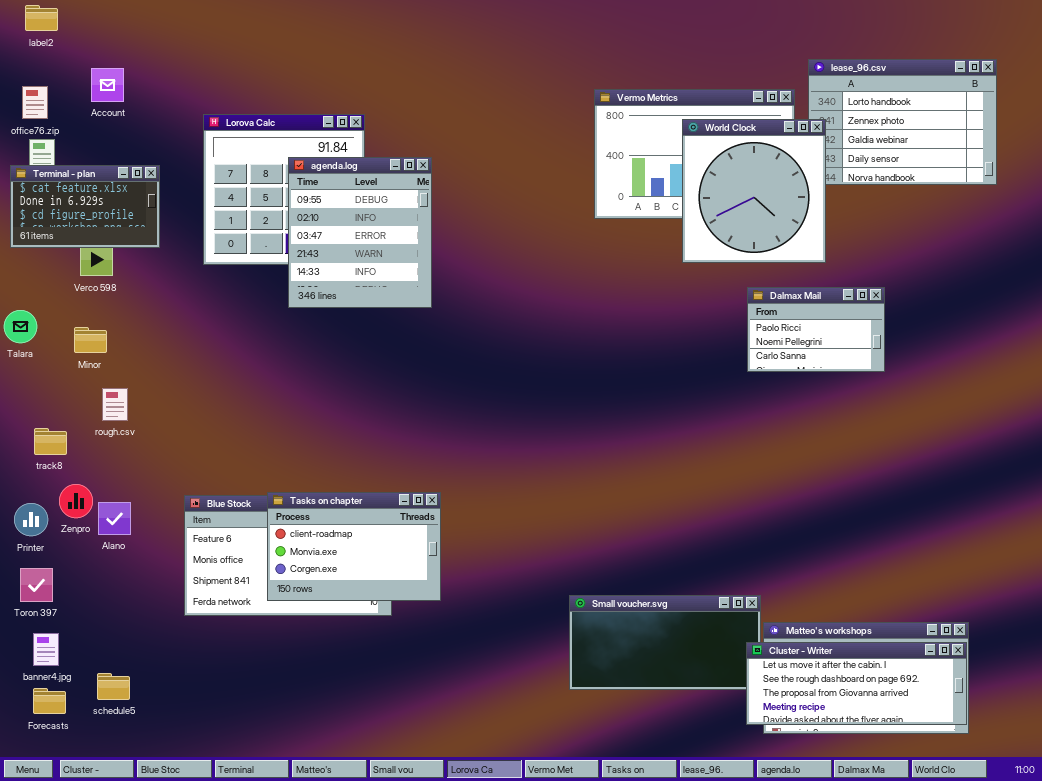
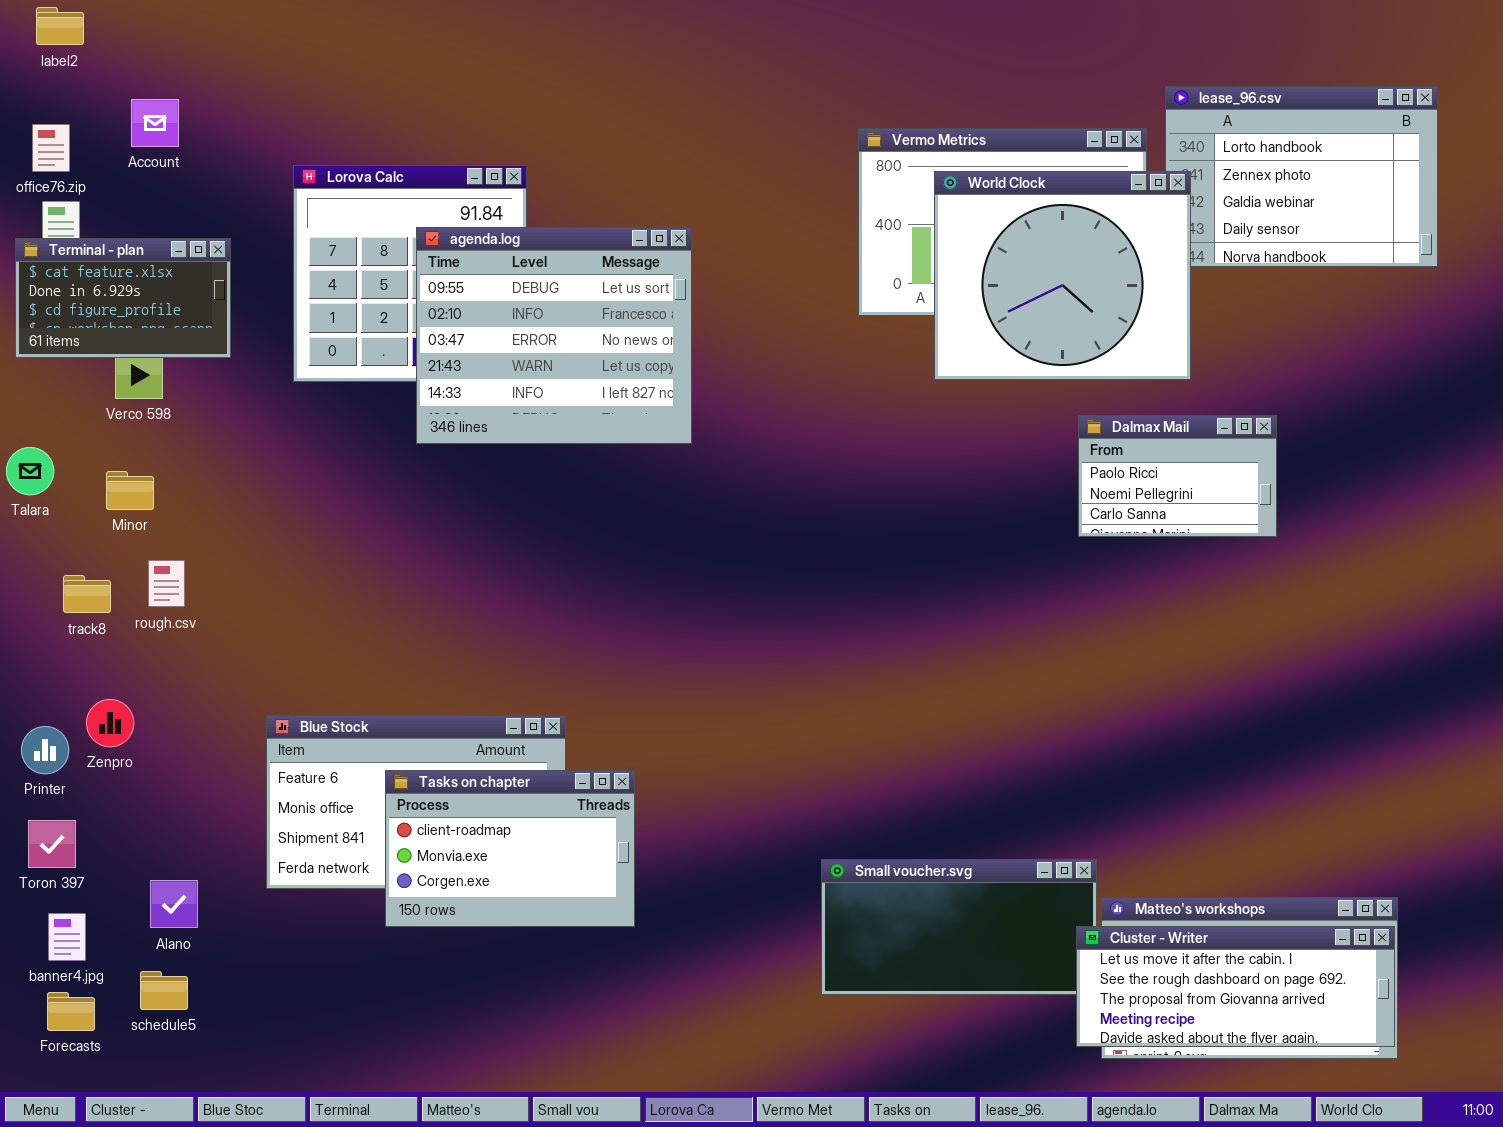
World Clock: [682,119,826,263] -> [934,171,1191,380], resized
agenda.log: [288,157,432,308] -> [416,227,692,444], resized
track8: [34,428,67,455] -> [63,575,111,613], moved
Tasks on chapter: [267,492,441,601] -> [385,770,635,927], moved
Alano: [98,502,131,535] -> [150,880,198,928], moved

